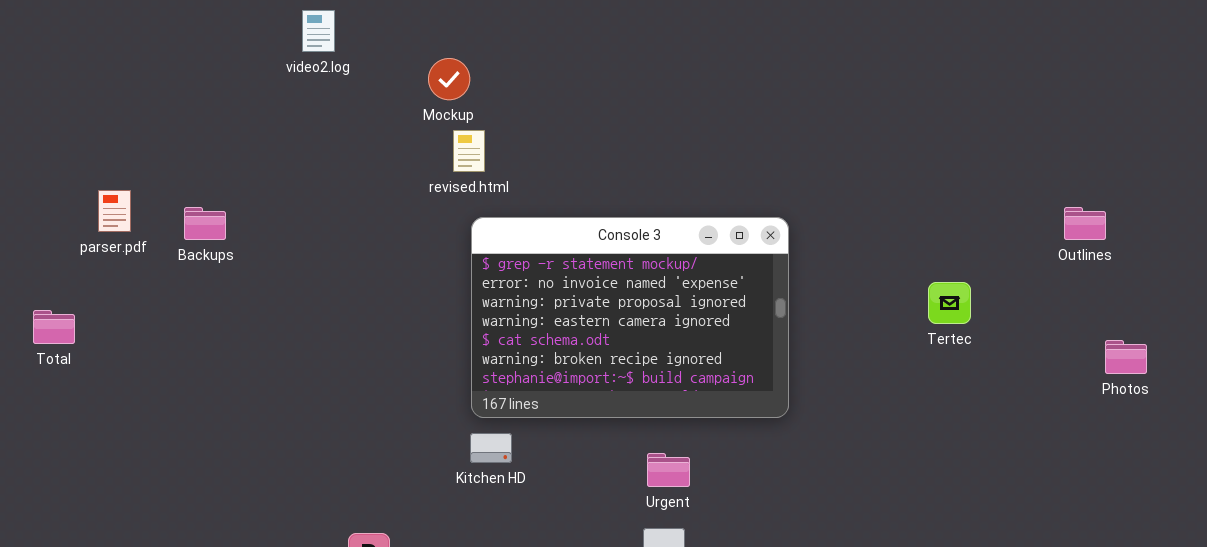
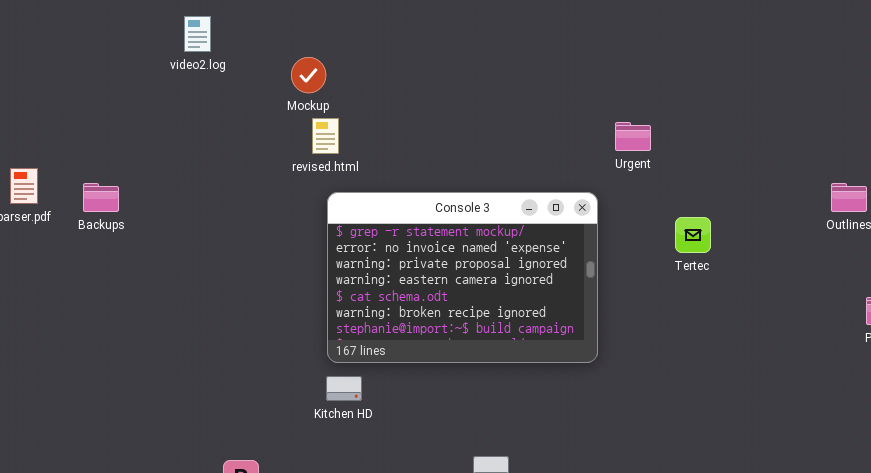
Tertec: [928,282,971,324] -> [675,217,711,253], moved
Urgent: [647,453,690,487] -> [615,122,651,151], moved

